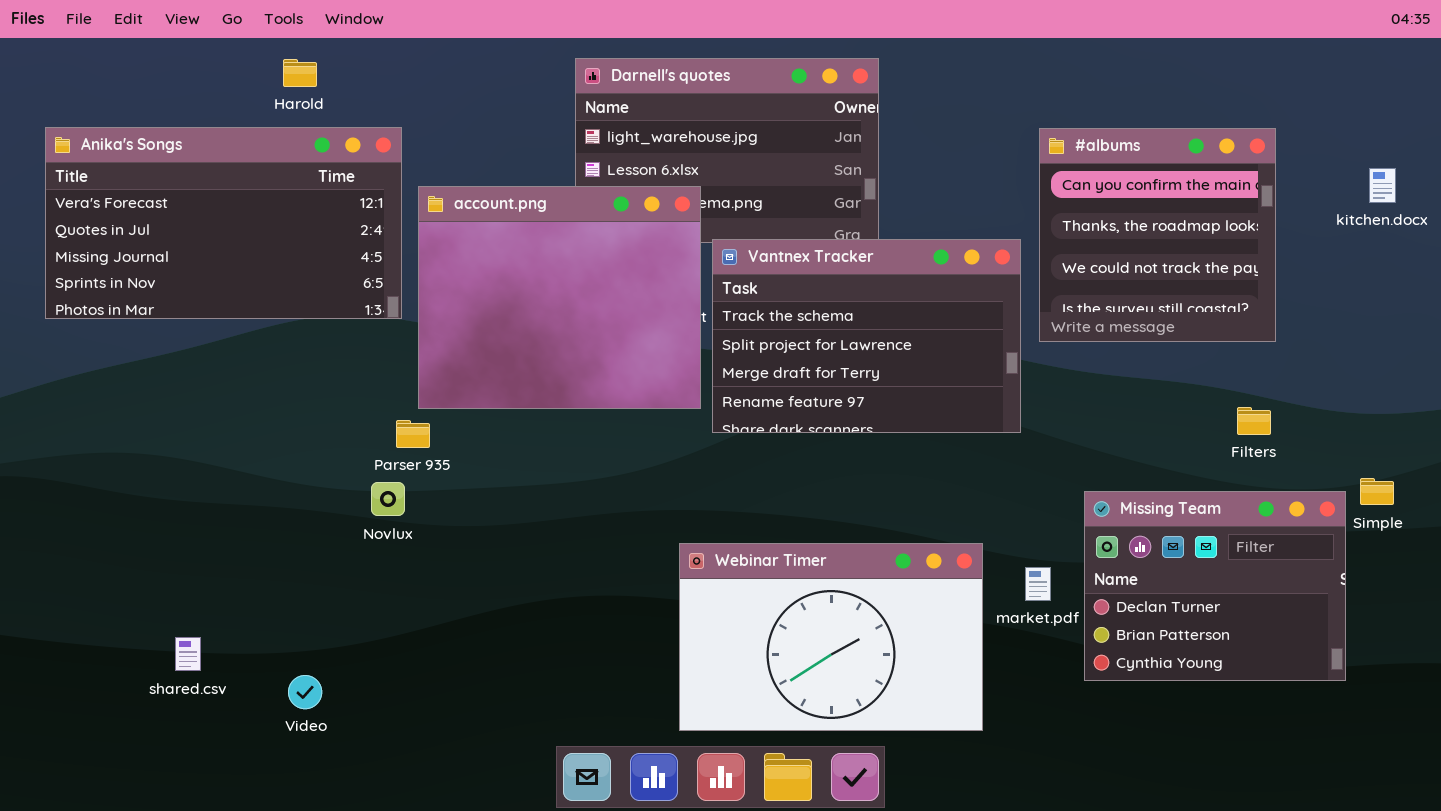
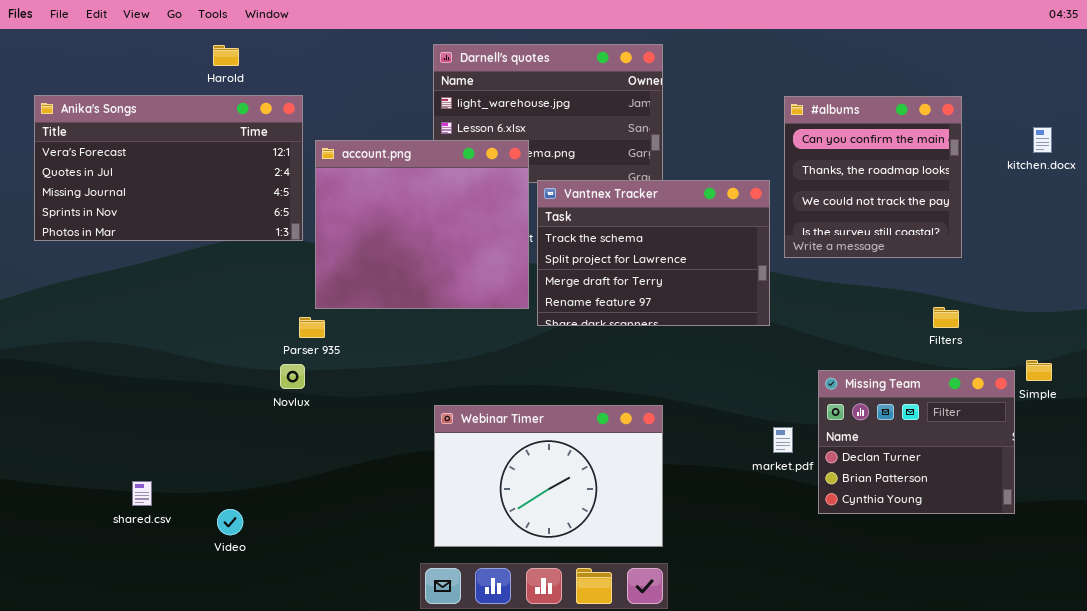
Webinar Timer: [679,543,983,731] -> [434,405,663,547], moved

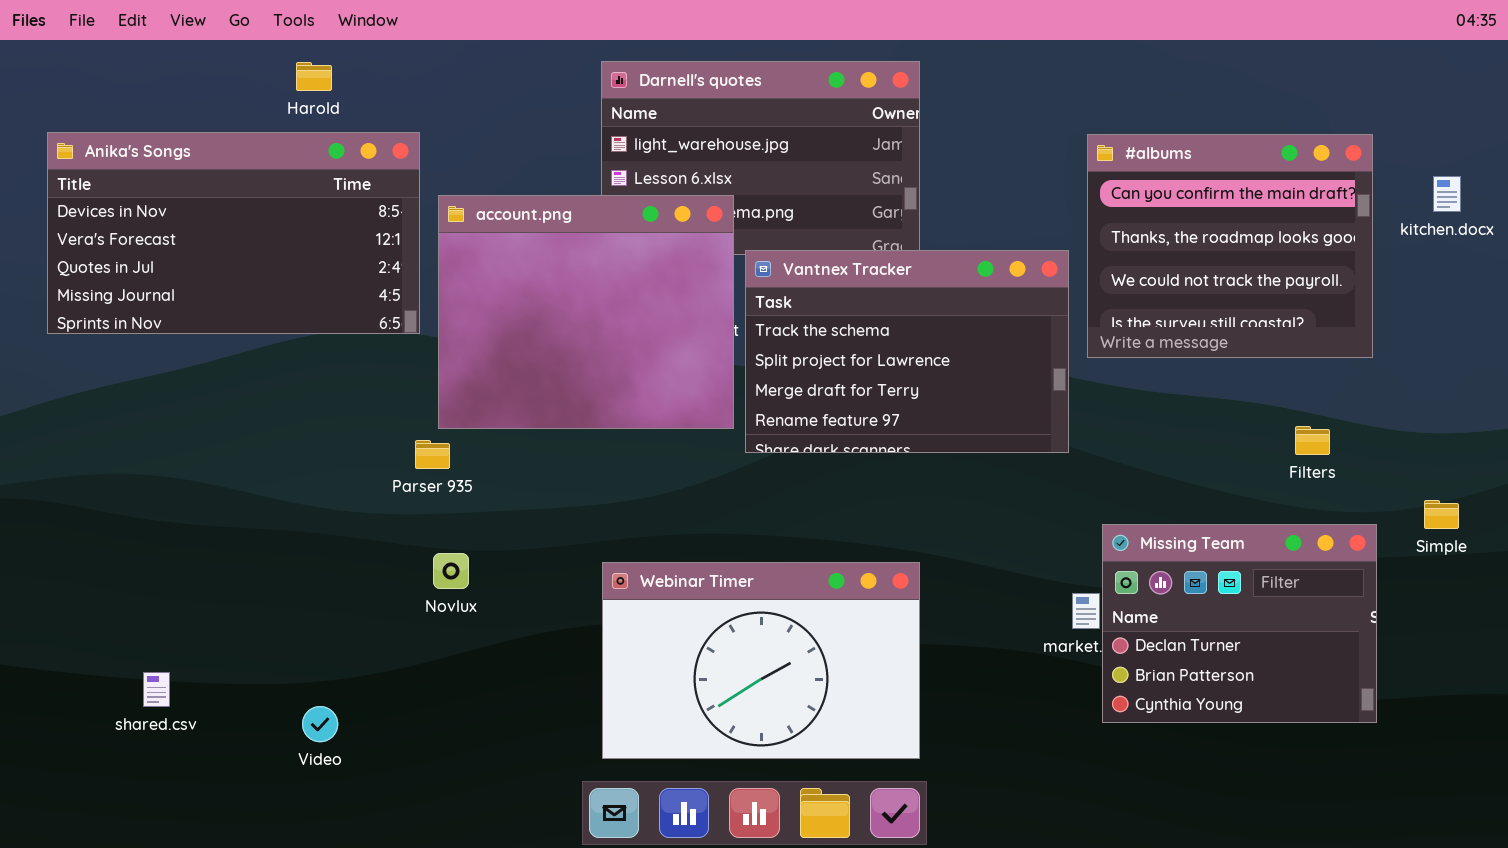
Anika's Songs: [34,95,303,241] -> [47,132,420,334], scrolled up 1 row
#albums: [784,96,962,258] -> [1087,134,1373,358], resized
Novlux: [280,364,305,389] -> [433,553,469,589], moved
Missing Team: [818,370,1015,514] -> [1102,524,1377,723], moved
shared.csv: [132,481,152,506] -> [143,672,170,707], moved

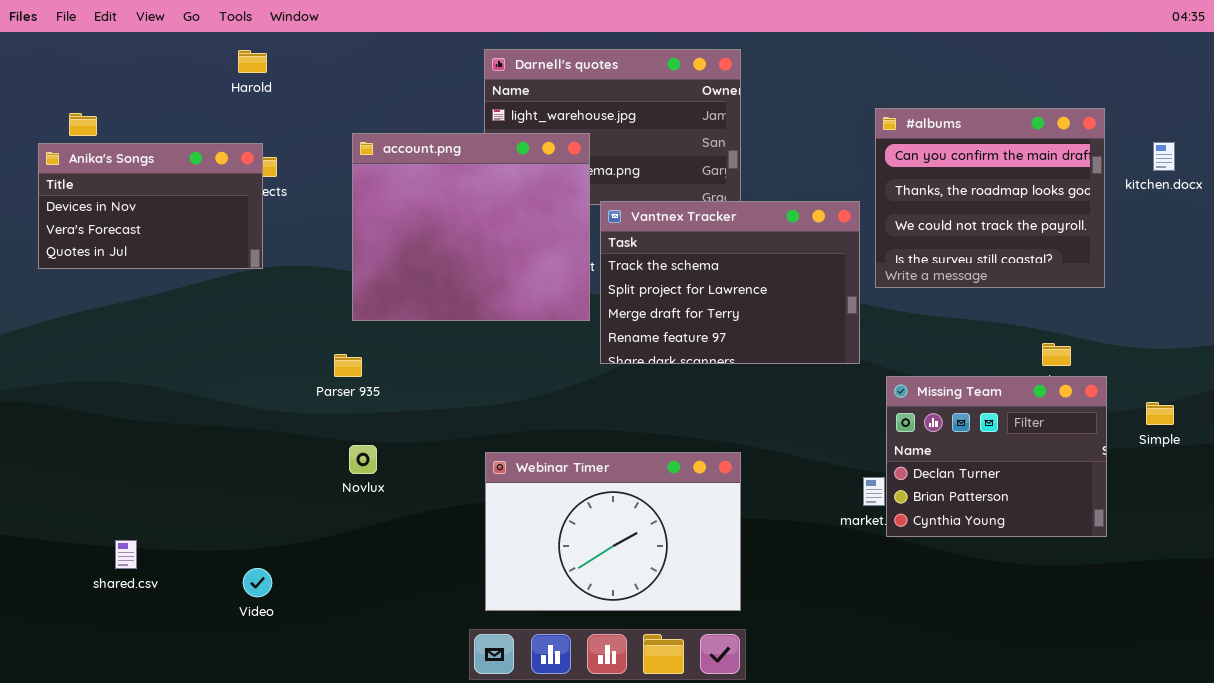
Anika's Songs: [47,132,420,334] -> [38,143,263,269], resized
account.png: [438,195,734,429] -> [352,133,590,321], moved
Missing Team: [1102,524,1377,723] -> [886,376,1107,537], moved

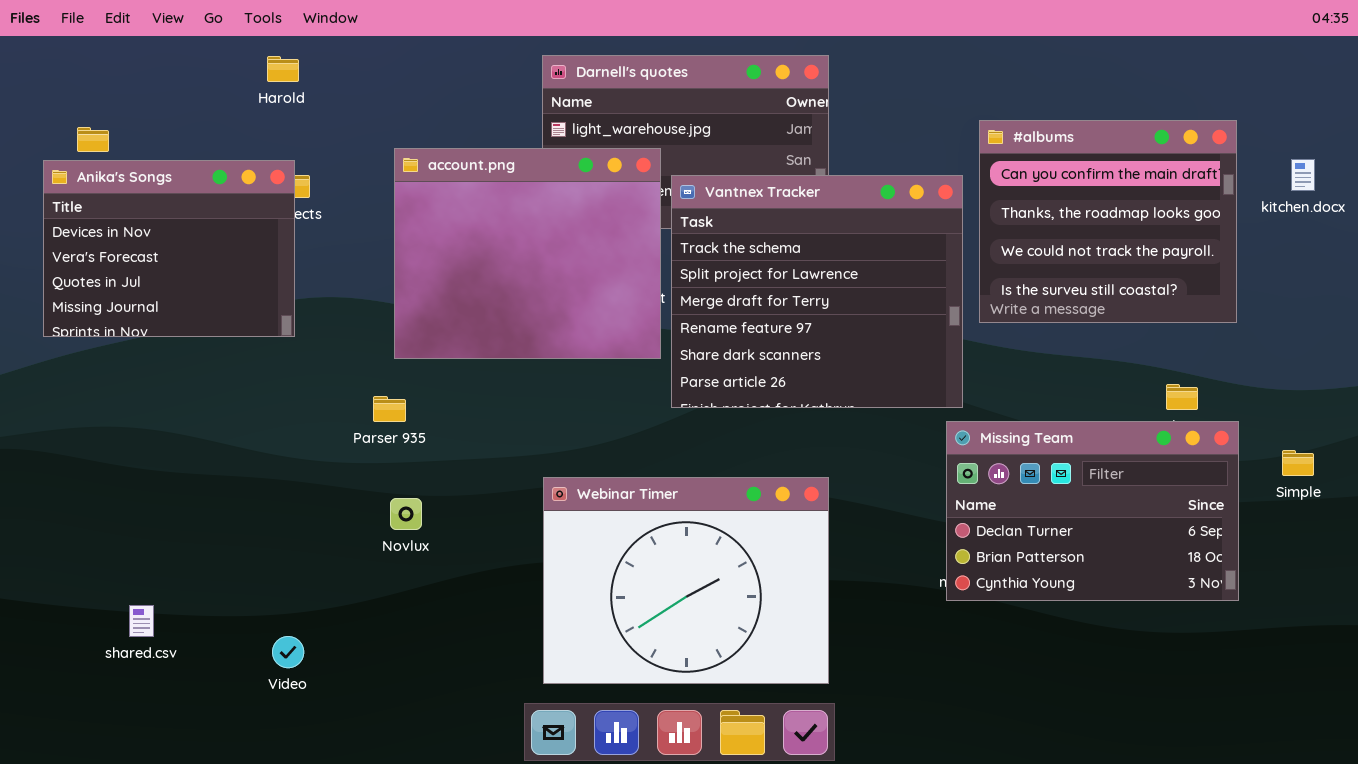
Anika's Songs: [38,143,263,269] -> [43,160,295,337], resized
Vantnex Tracker: [600,201,860,364] -> [671,175,963,408], resized
Missing Team: [886,376,1107,537] -> [946,421,1239,601], resized
Webinar Timer: [485,452,741,611] -> [543,477,829,684], resized

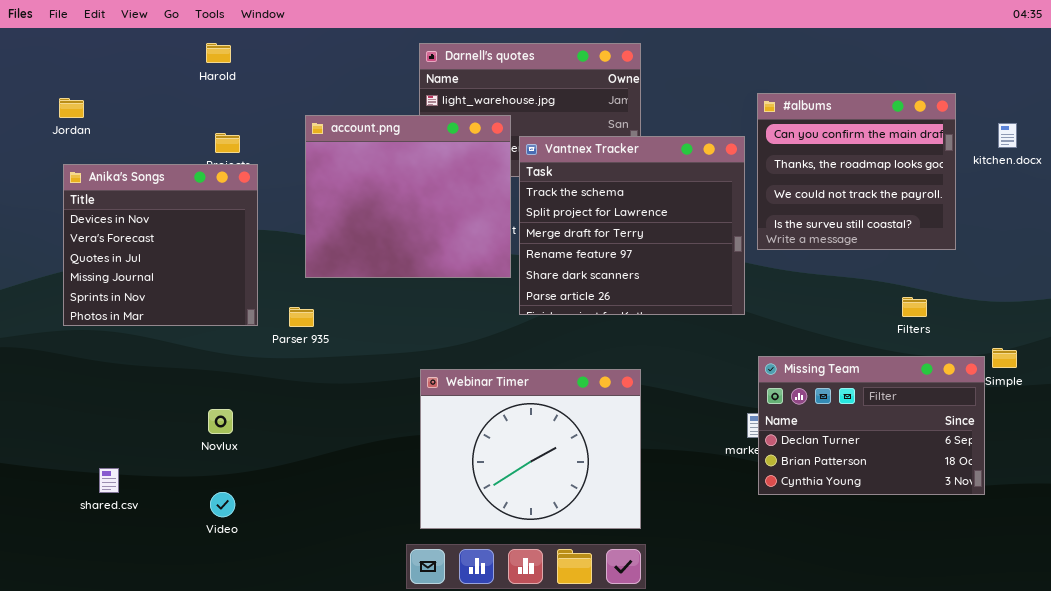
Anika's Songs: [43,160,295,337] -> [63,164,258,326], moved, resized
Missing Team: [946,421,1239,601] -> [758,356,985,495], moved
Novlux: [390,498,422,530] -> [208,409,233,434], moved

